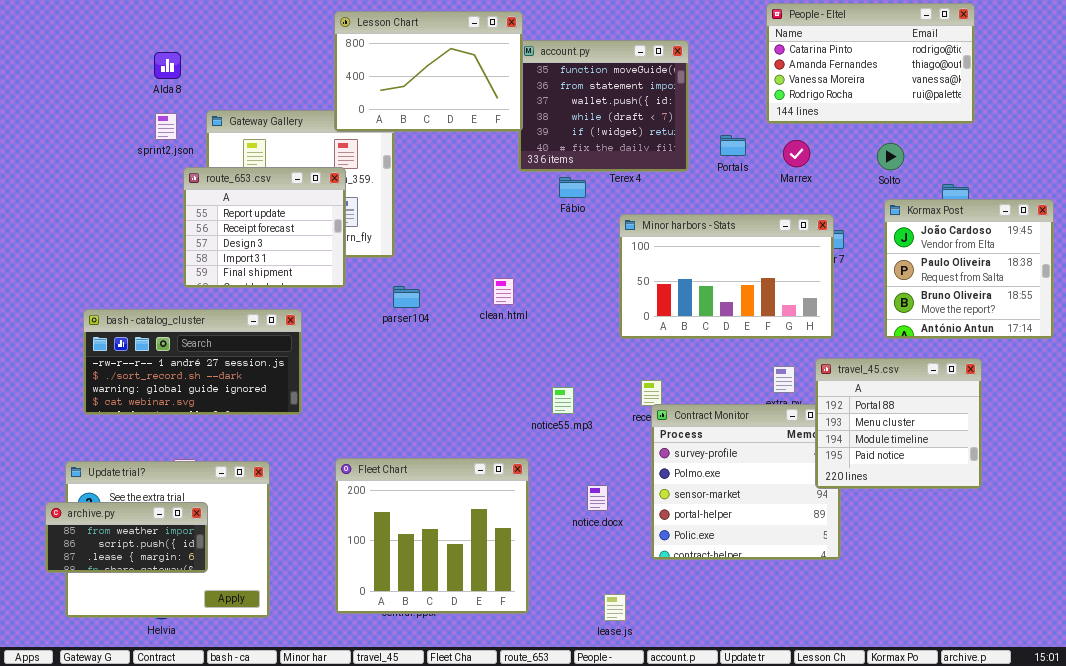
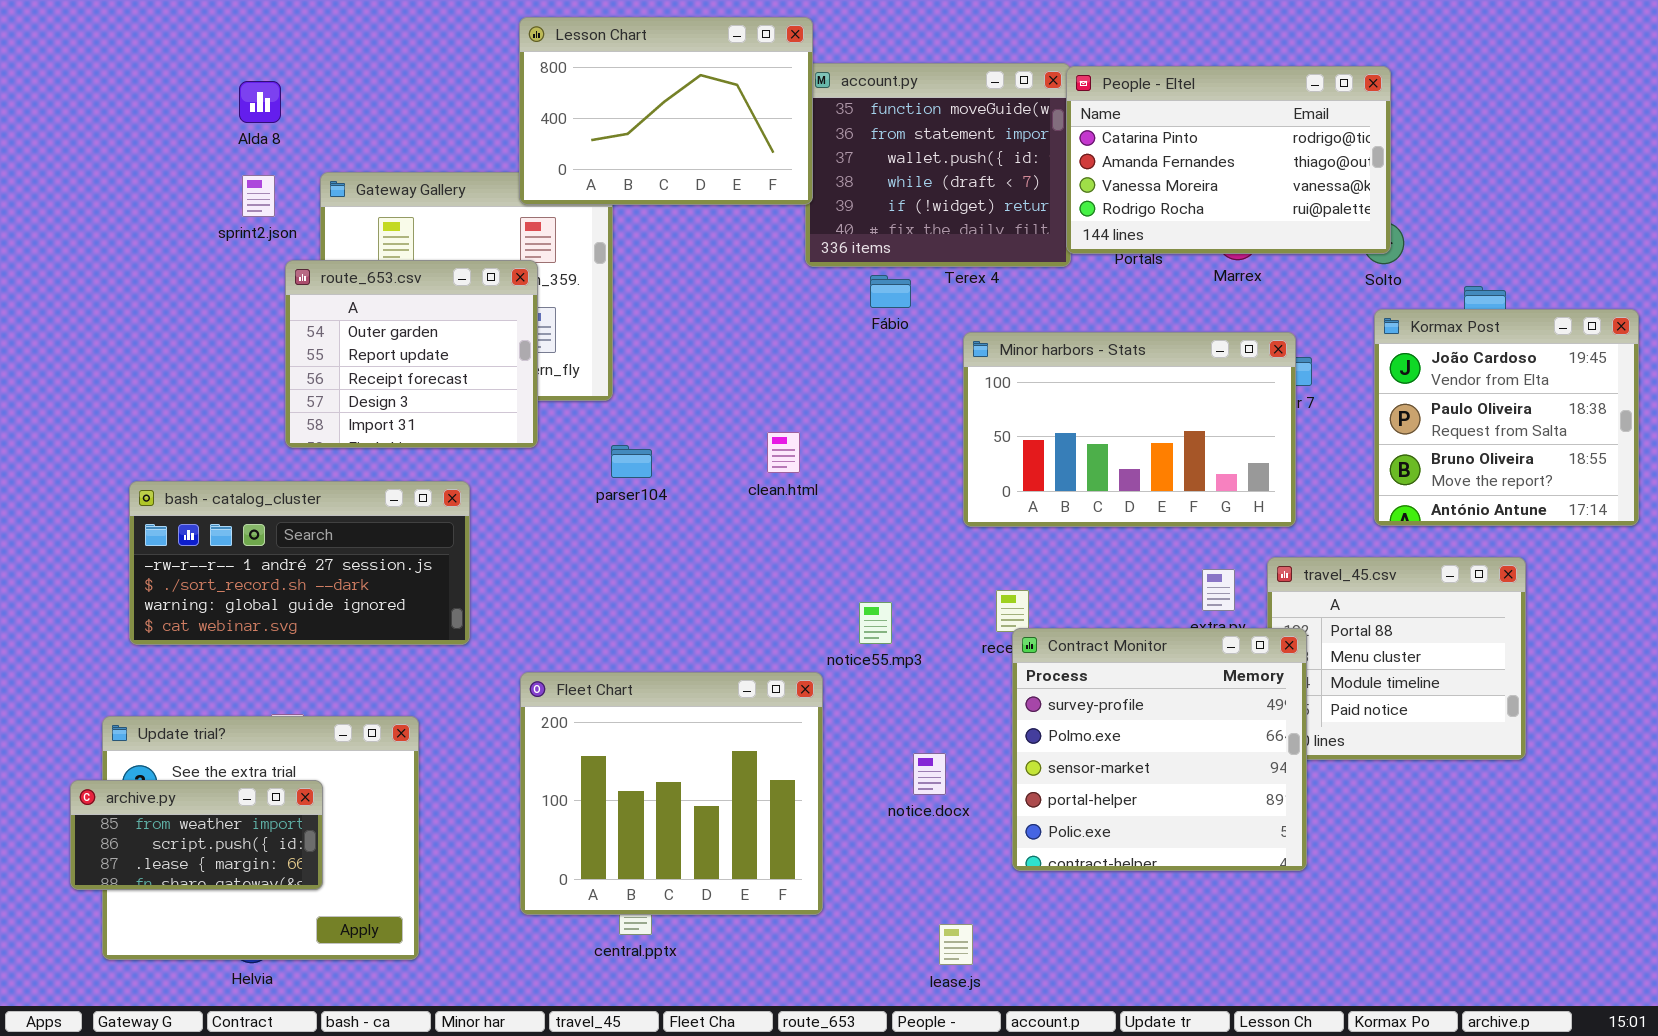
People - Eltel: [766,3,975,124] -> [1066,66,1391,254], moved
route_653.csv: [183,167,346,288] -> [285,260,538,448], scrolled up 1 row
Contract Monitor: [651,404,841,560] -> [1012,628,1307,871], raised
Fleet Chart: [335,458,529,614] -> [520,672,823,915], moved

